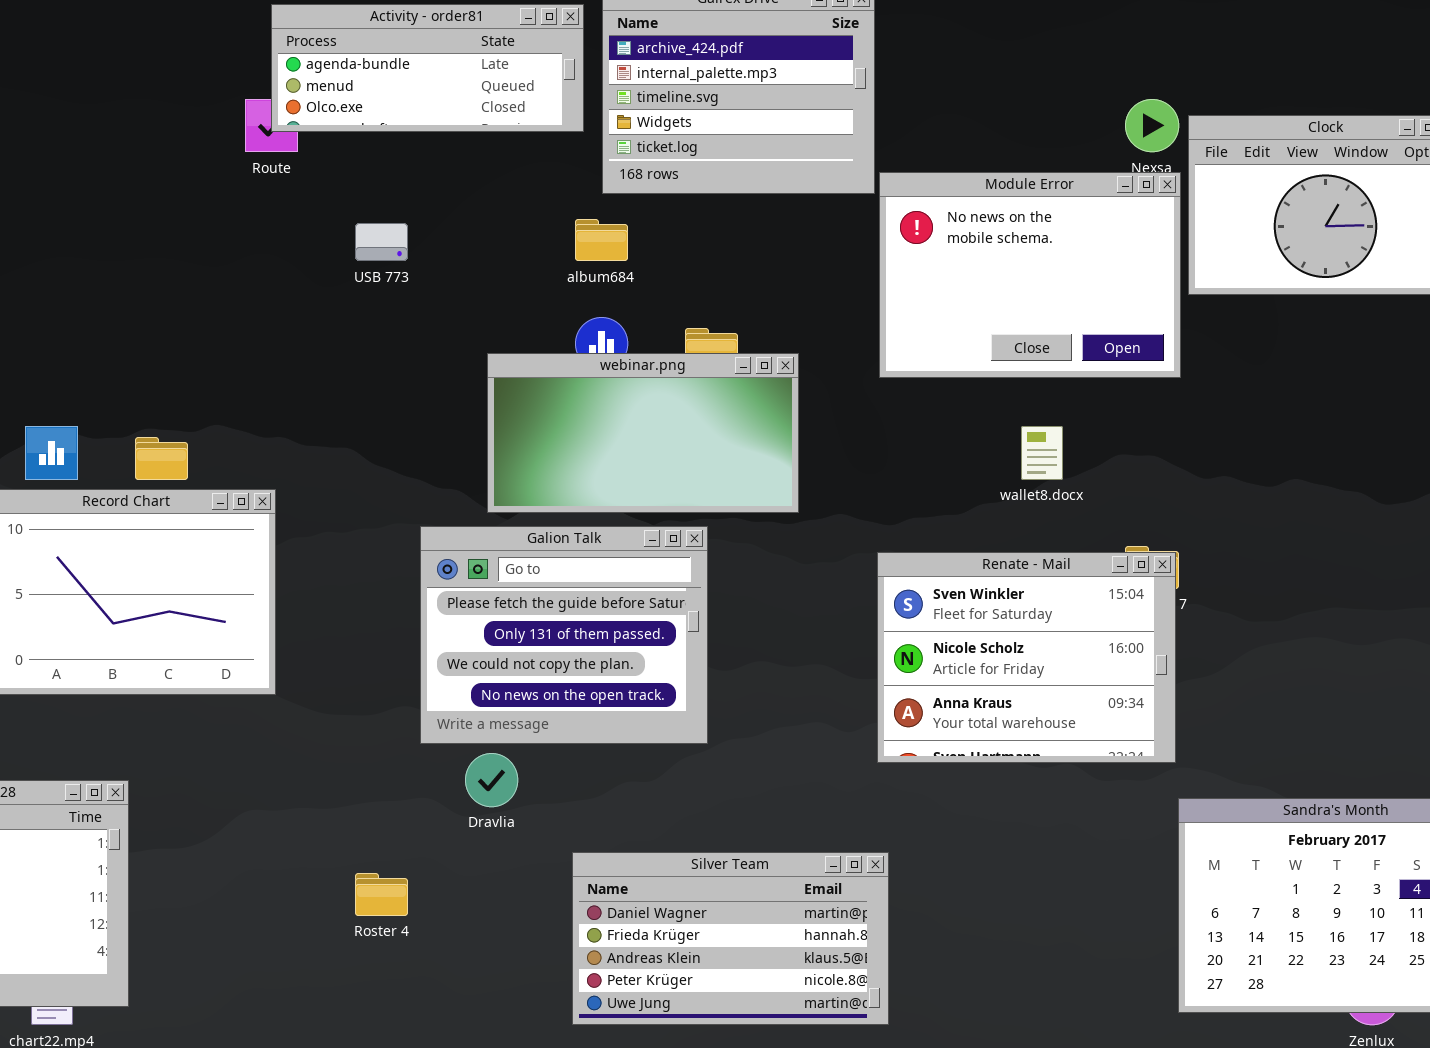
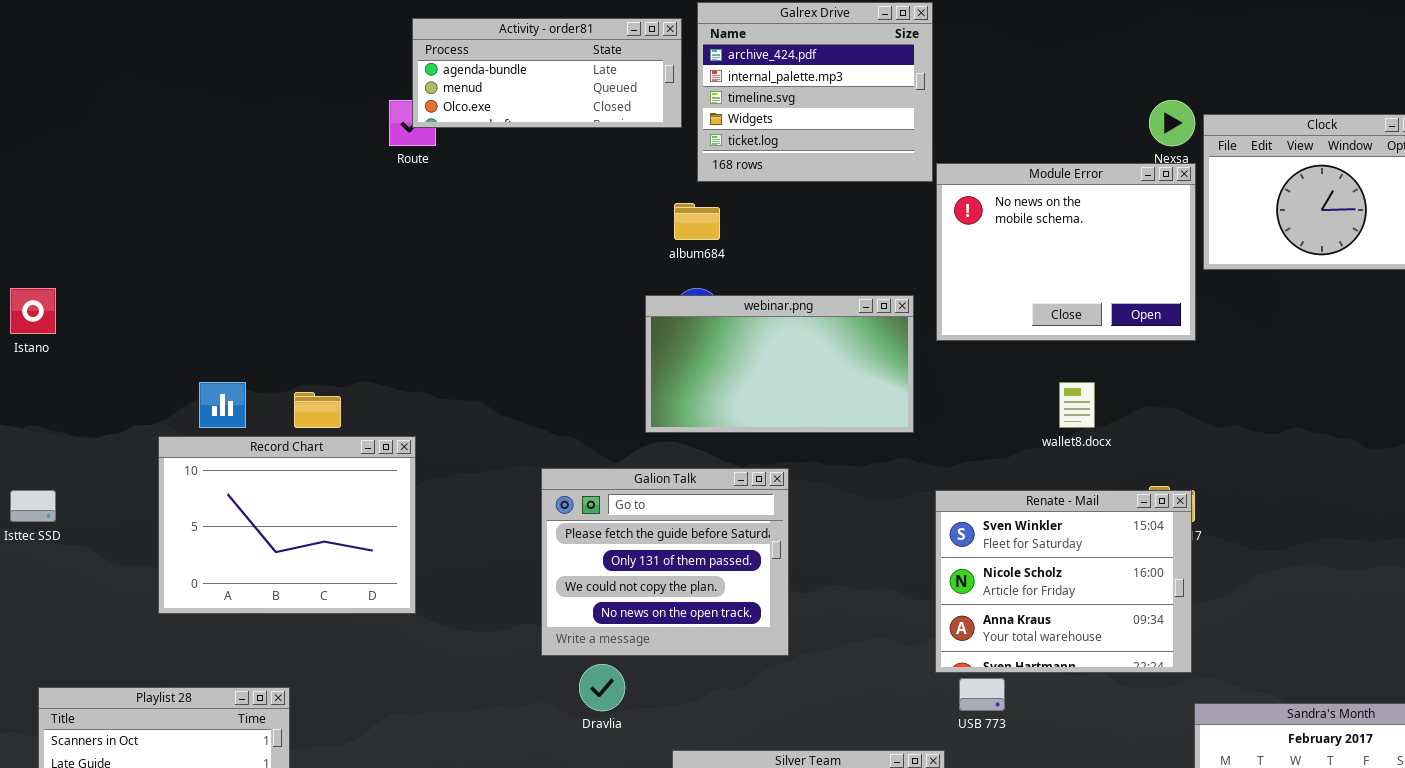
USB 773: [355,223,408,261] -> [959,678,1005,711], moved
webinar.png: [487,353,799,513] -> [645,295,914,433], moved

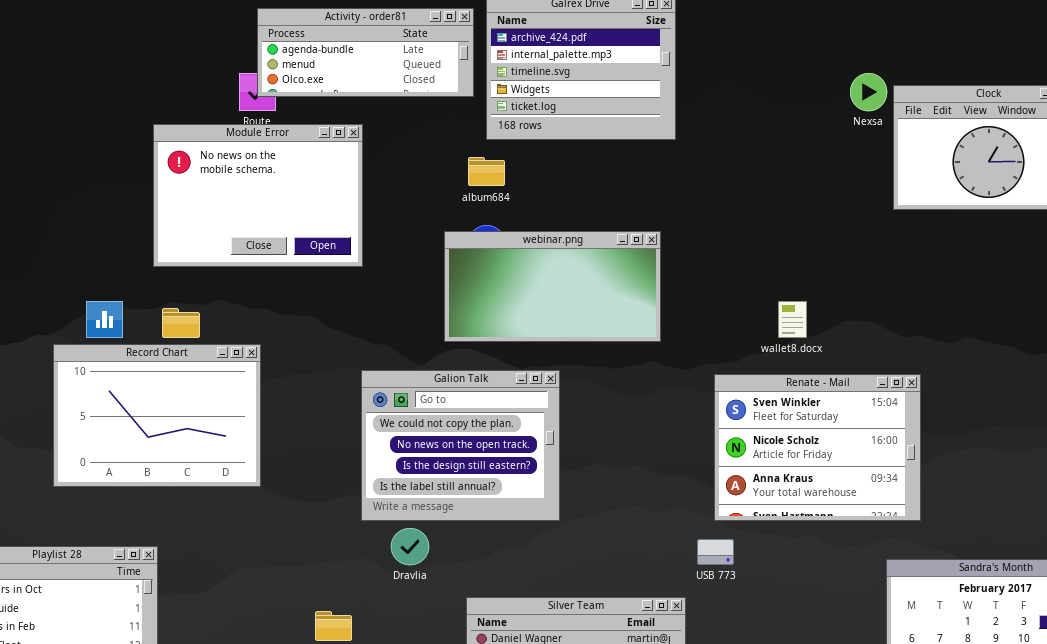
Module Error: [936,163,1196,341] -> [153,124,363,267], moved
Galion Talk: [541,468,789,656] -> [361,370,560,521], scrolled down 2 rows
Renate - Mail: [935,490,1192,673] -> [714,374,921,521], moved

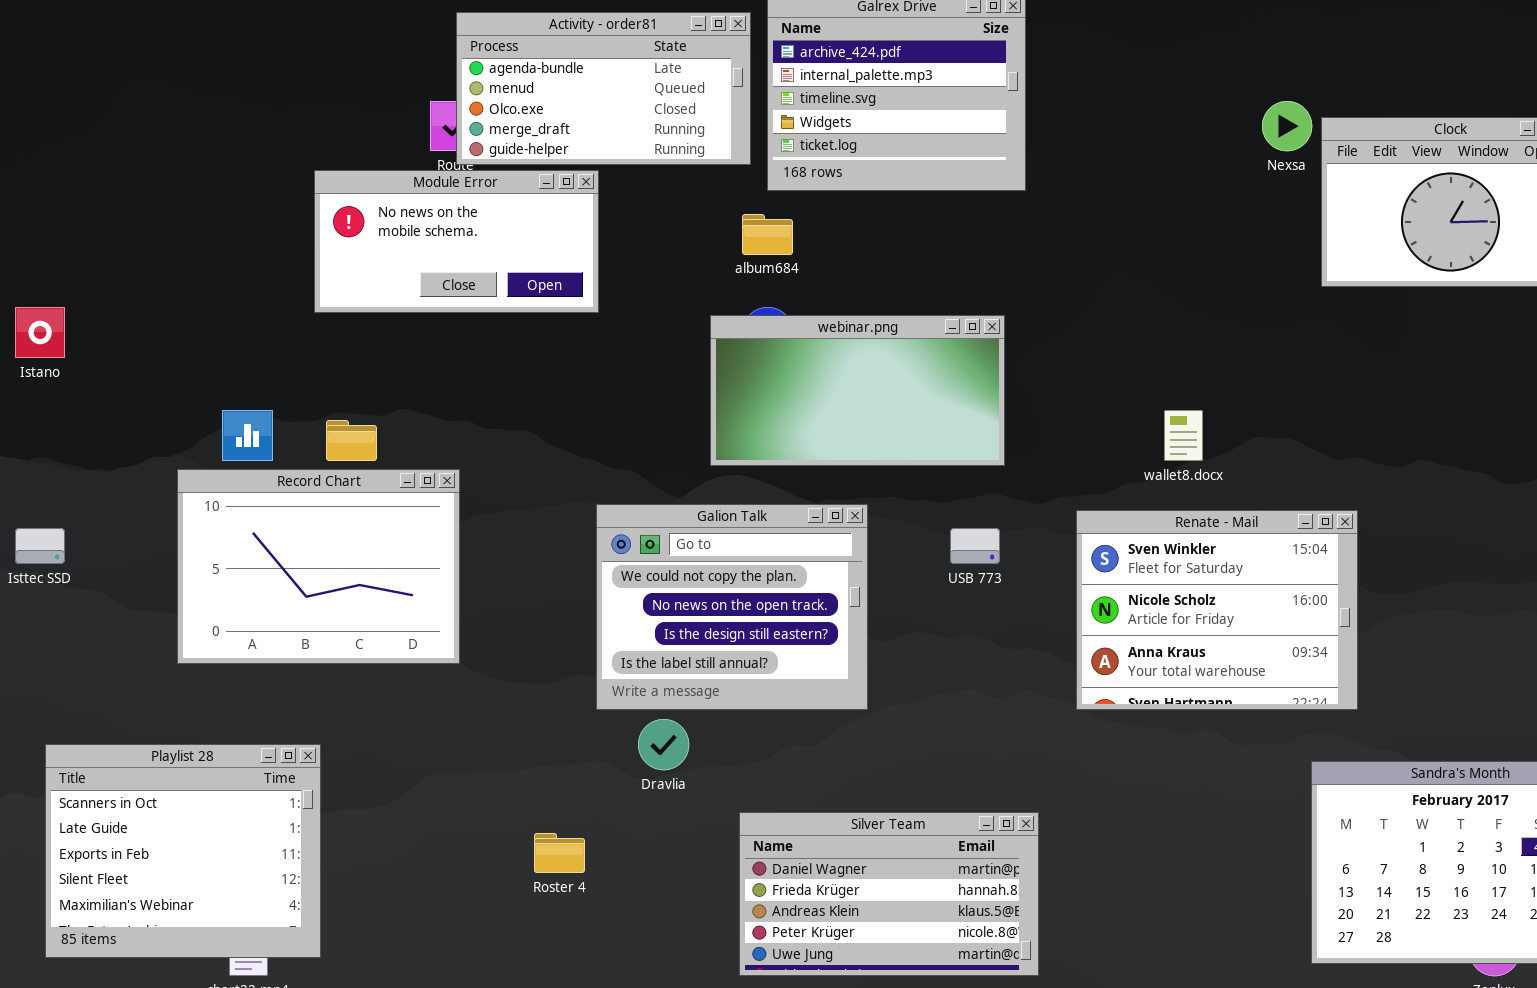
Activity - order81: [257,8,474,97] -> [456,12,751,165], resized
Module Error: [153,124,363,267] -> [314,170,599,313], resized
USB 773: [697,539,734,565] -> [950,528,1000,564], moved

